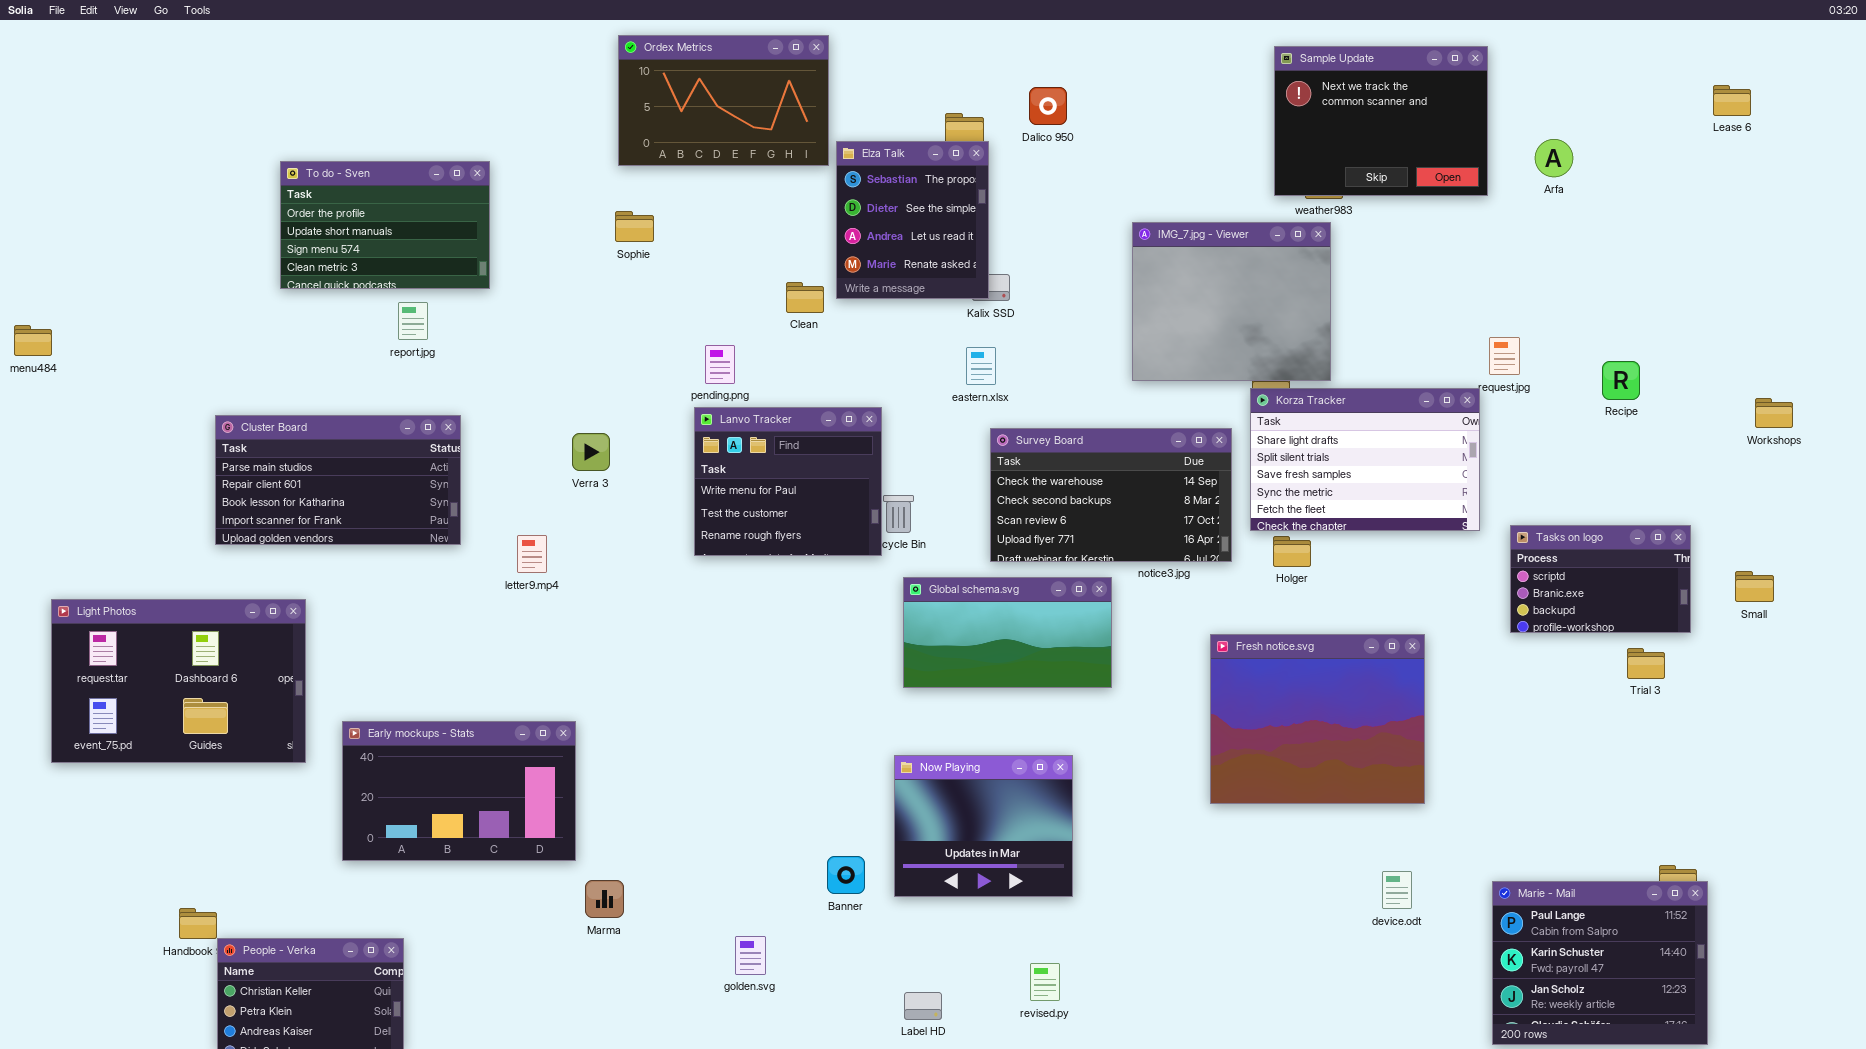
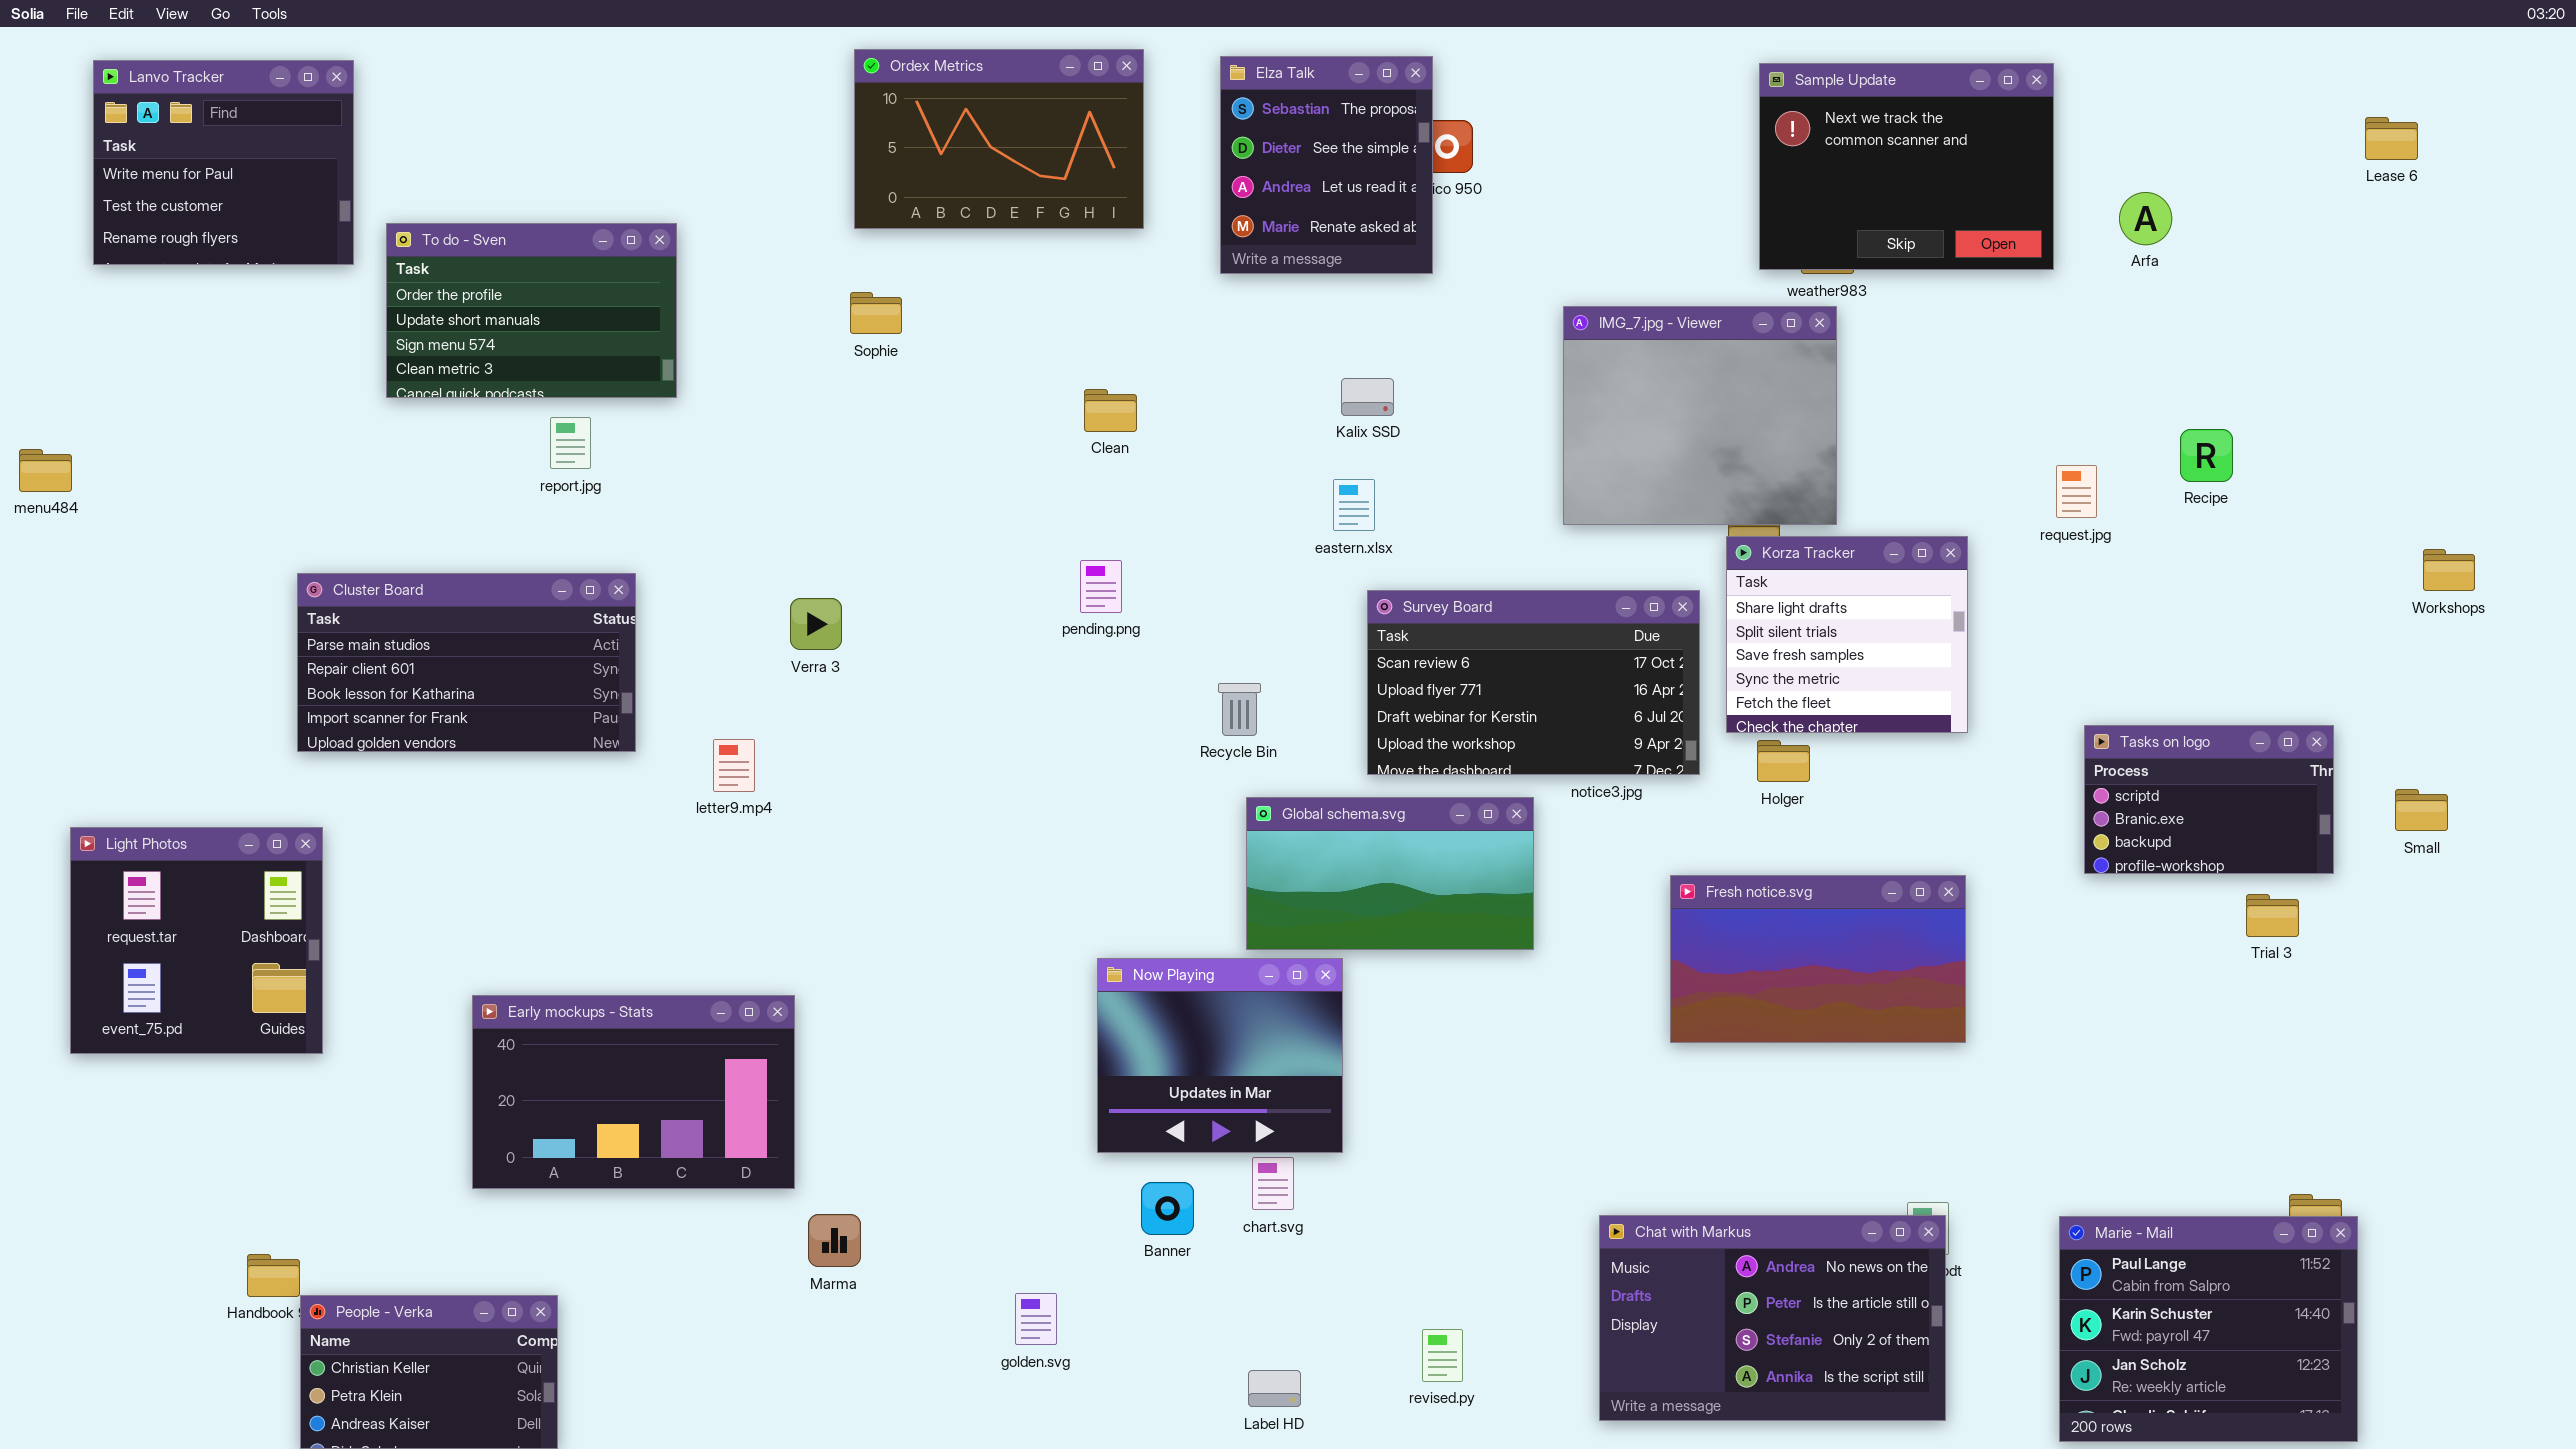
Elza Talk: [836,141,989,299] -> [1220,56,1433,274], moved
pending.png: [705,345,735,384] -> [1080,560,1122,613], moved
Recipe: [1602,361,1640,400] -> [2180,429,2233,482], moved
Korza Tracker: [1250,388,1480,531] -> [1726,536,1968,733], resized
Lanvo Tracker: [694,407,882,556] -> [93,60,354,265], moved
Survey Board: [990,428,1232,562] -> [1367,590,1700,775], scrolled down 2 rows
Light Photos: [51,599,306,763] -> [70,827,323,1054], resized
Fresh notice.svg: [1210,634,1425,804] -> [1670,875,1966,1043], resized
Now Playing: [894,755,1073,897] -> [1097,958,1343,1153], moved
Chat with Markus: none -> [1599,1215,1946,1421], opened

